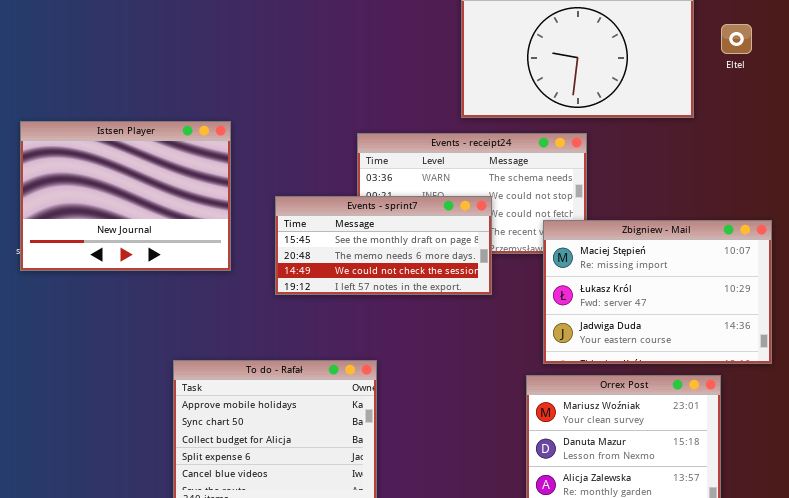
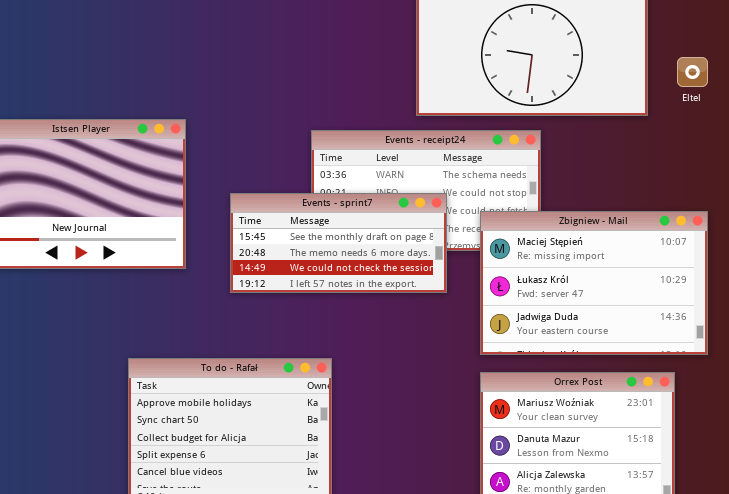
Eltel: [721,24,752,54] -> [677,57,708,87], moved
Zbigniew - Mail: [543,220,772,364] -> [480,211,708,355], moved

